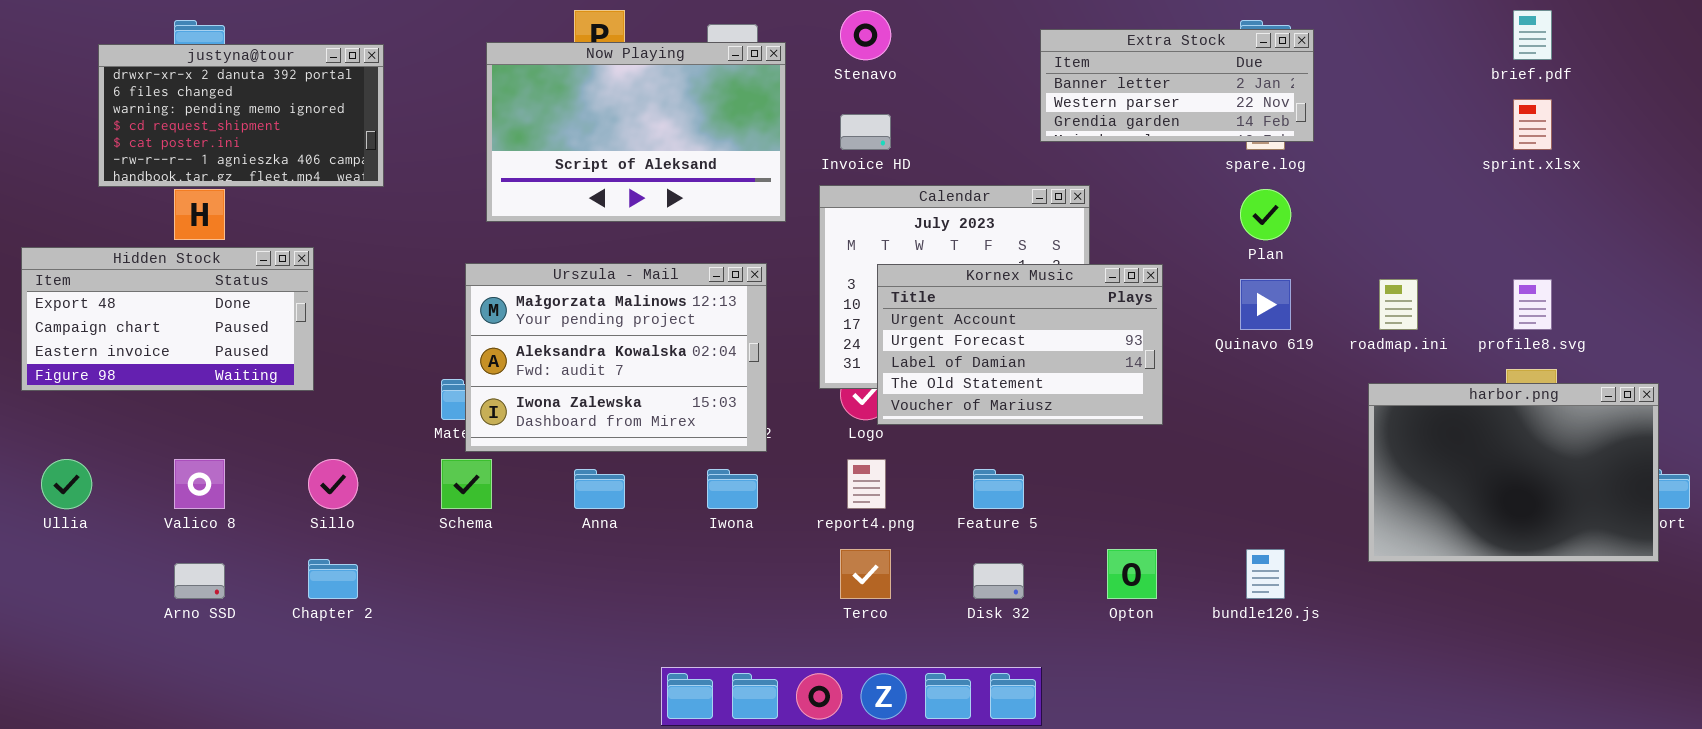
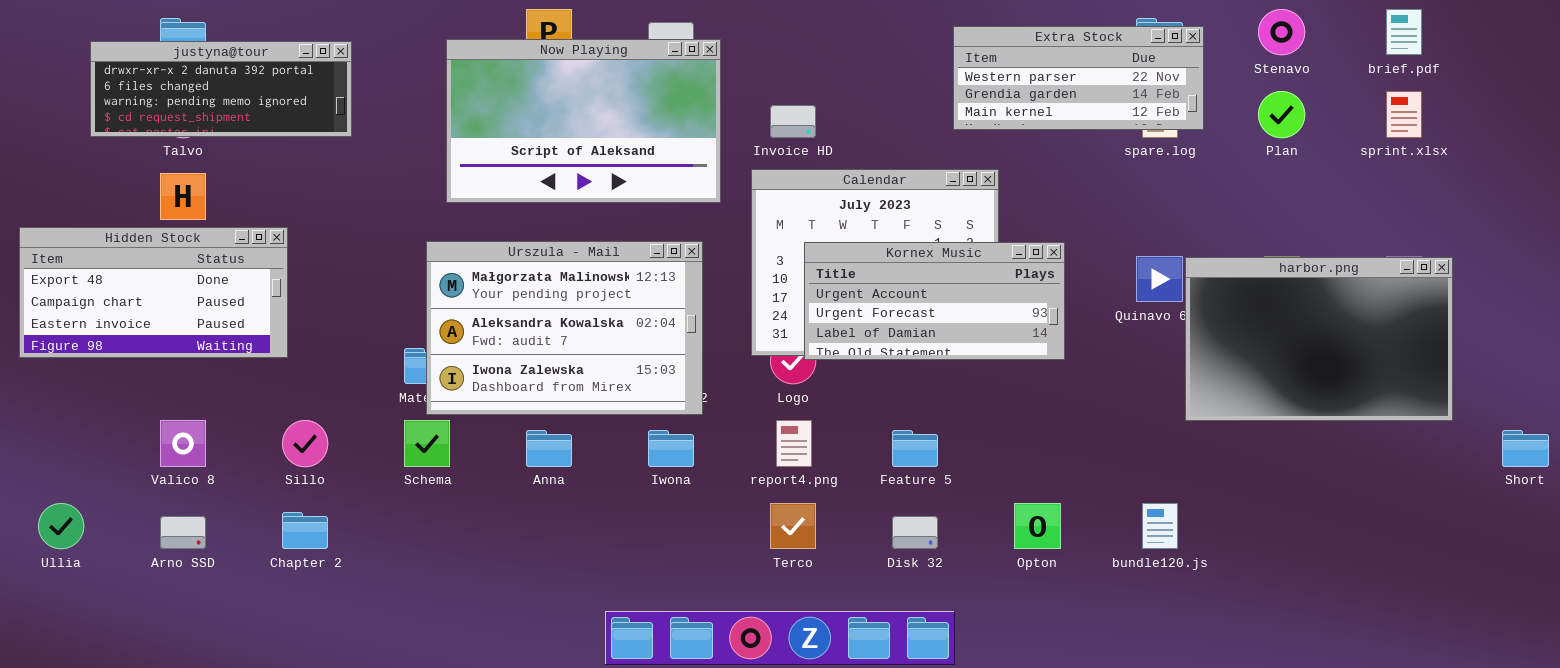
Stenavo: [840,10,891,60] -> [1258,9,1305,55], moved
Extra Stock: [1040,29,1314,142] -> [953,26,1204,130], scrolled down 1 row
justyna@tour: [98,44,384,187] -> [90,41,352,137], resized
Plan: [1240,189,1291,240] -> [1258,91,1305,138], moved
Kornex Music: [877,264,1163,425] -> [804,242,1065,360], resized
harbor.png: [1368,383,1659,562] -> [1185,257,1453,421], moved
Ullia: [41,459,92,509] -> [38,503,84,549], moved

